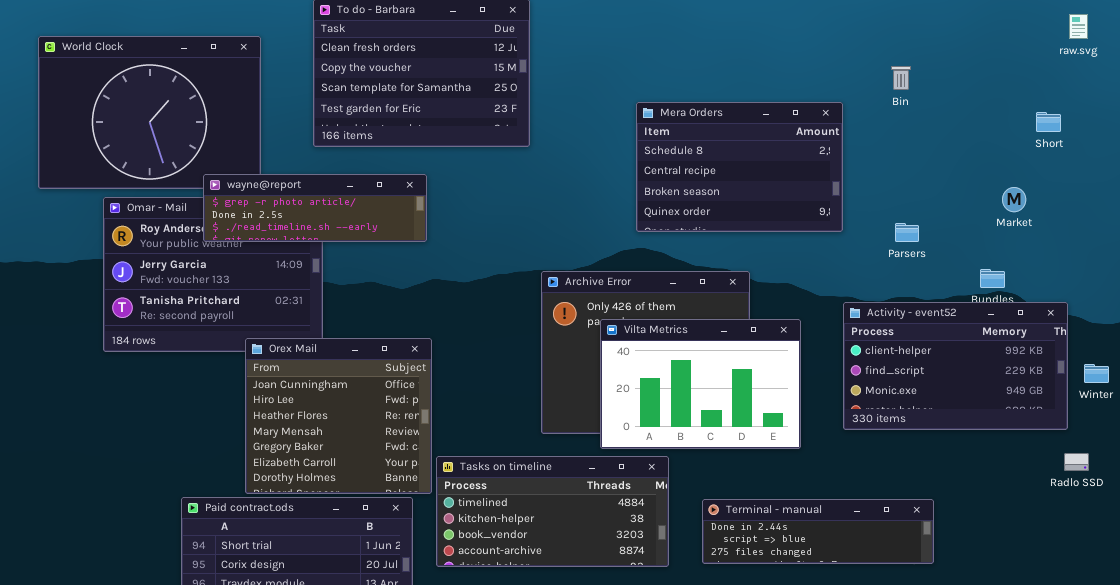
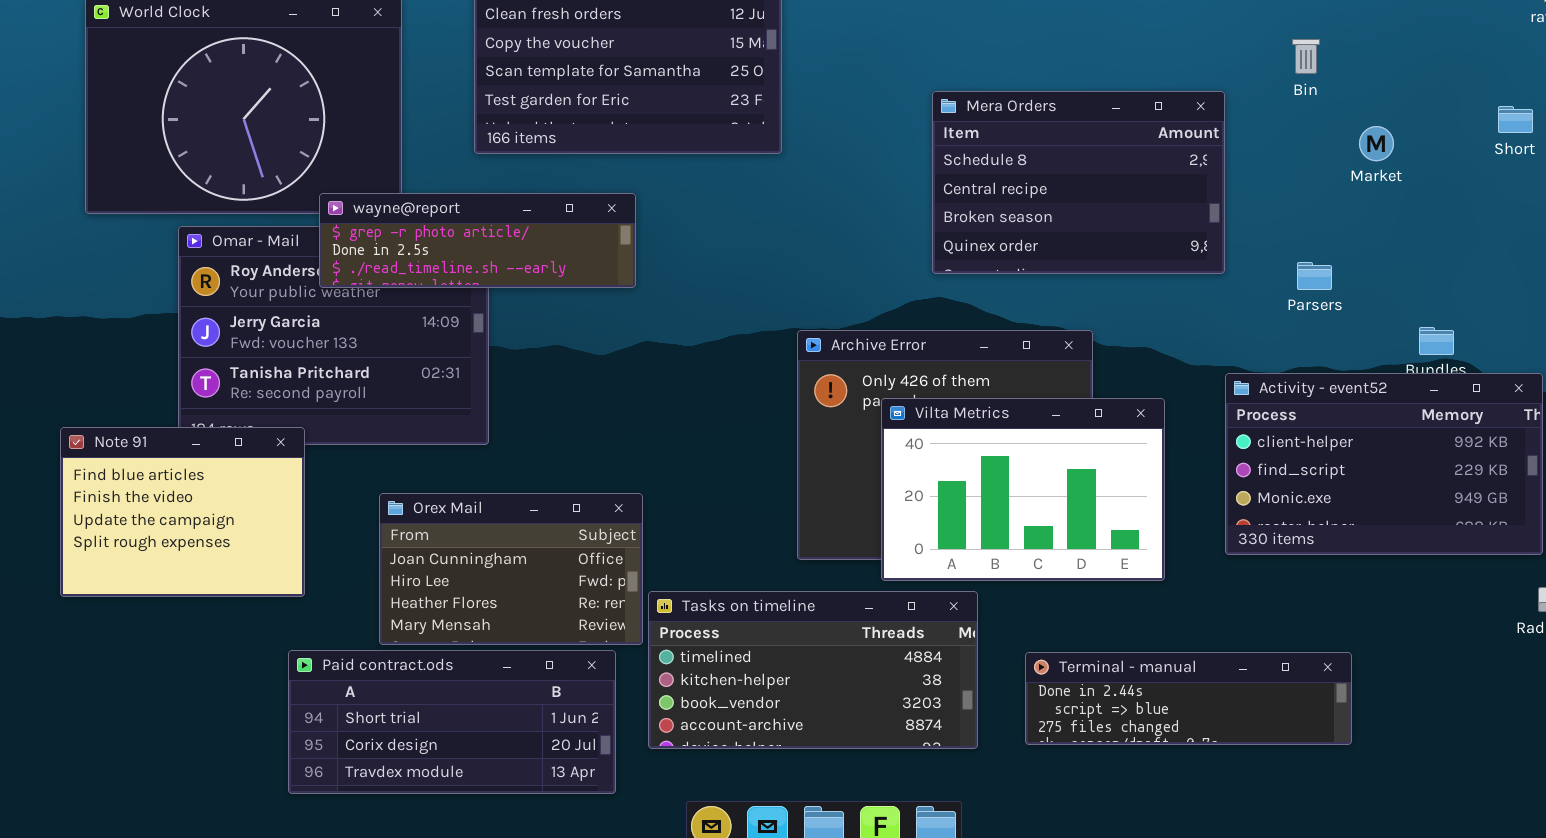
Market: [1002,187,1026,212] -> [1359,126,1394,161], moved
Orex Mail: [245,338,432,494] -> [379,493,643,645], resized
Note 91: none -> [60,427,305,597], opened

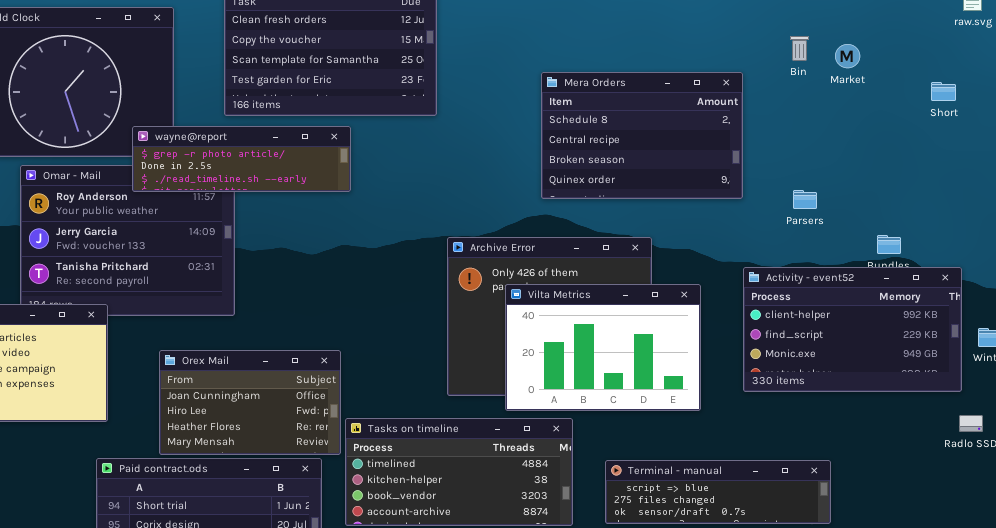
Market: [1359,126,1394,161] -> [835,44,860,68], moved
wayne@report: [319,193,636,288] -> [132,126,351,192], moved
Terminal - manual: [1025,652,1352,745] -> [605,460,831,524], scrolled down 1 row

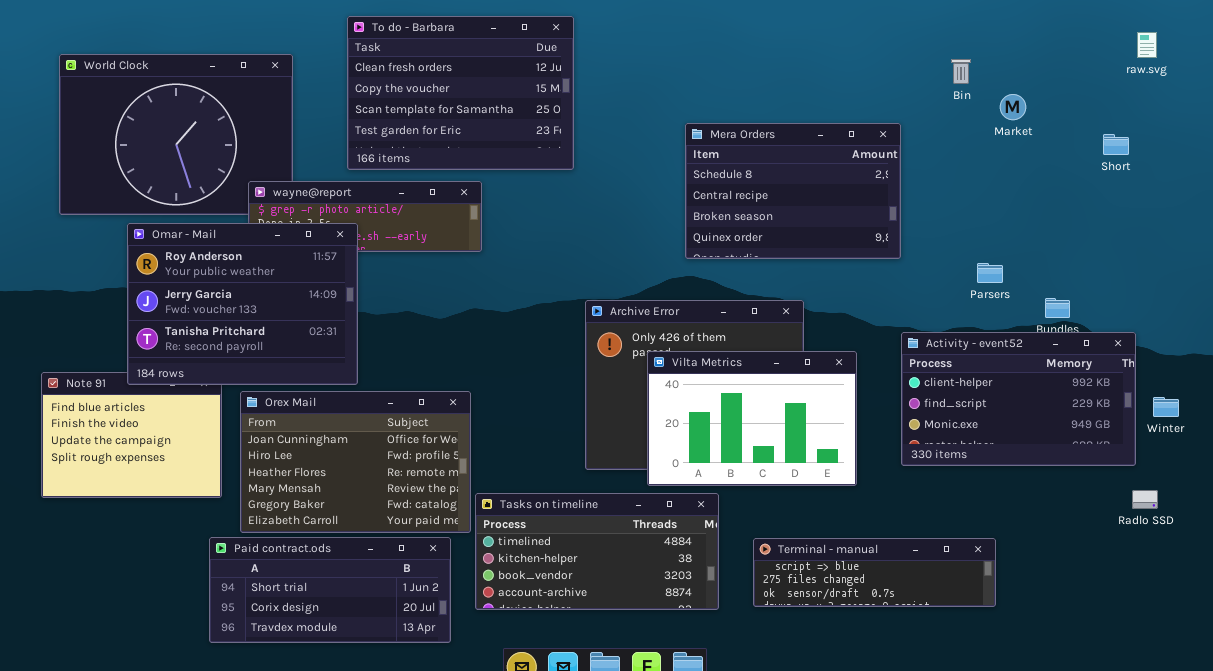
Bin: [790,36,809,61] -> [951,59,971,84], moved
Omar - Mail: [20,165,235,316] -> [127,223,358,385], raised
Parsers: [793,190,817,209] -> [977,263,1003,283], moved
Orex Mail: [159,350,341,455] -> [240,391,471,533], resized

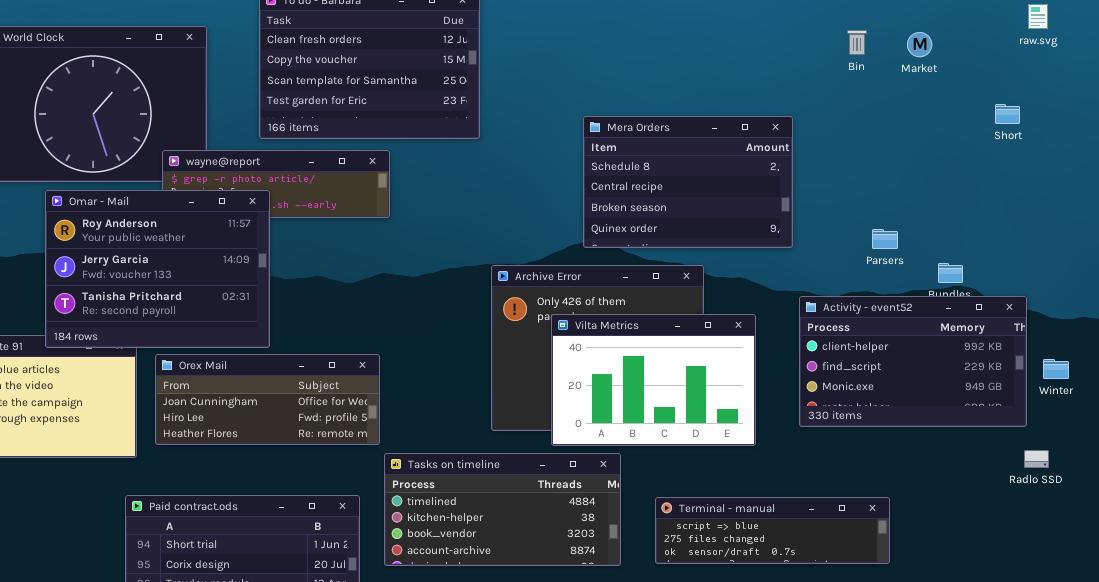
Market: [1000,94,1026,120] -> [907,32,932,57], moved
Mera Orders: [685,123,901,259] -> [583,116,793,248], moved
Orex Mail: [240,391,471,533] -> [155,354,380,445], resized

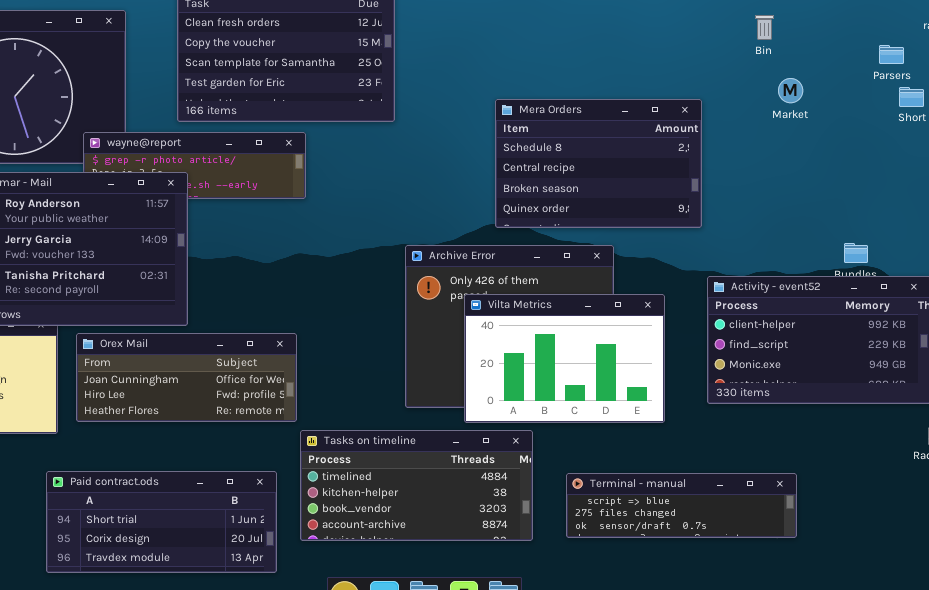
Market: [907,32,932,57] -> [778,78,803,103], moved
Parsers: [872,229,898,249] -> [879,45,904,64], moved

